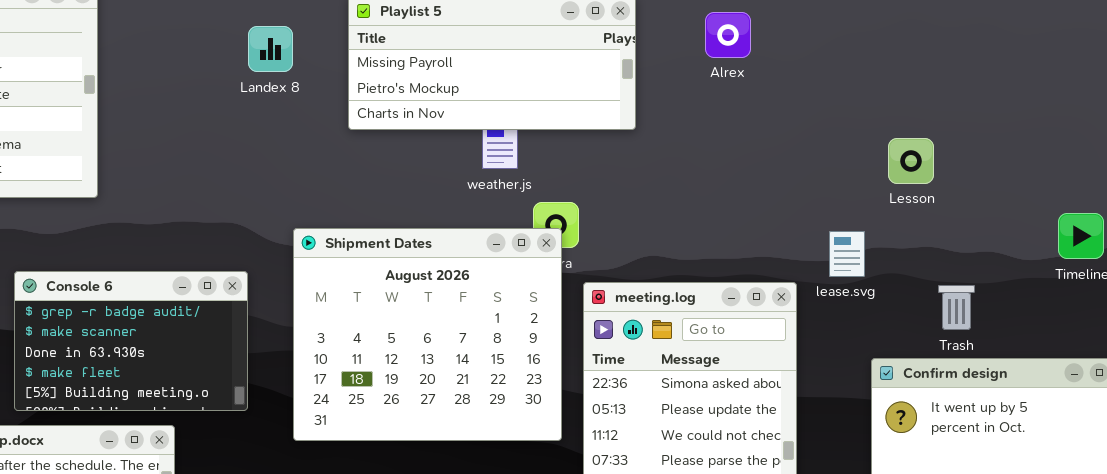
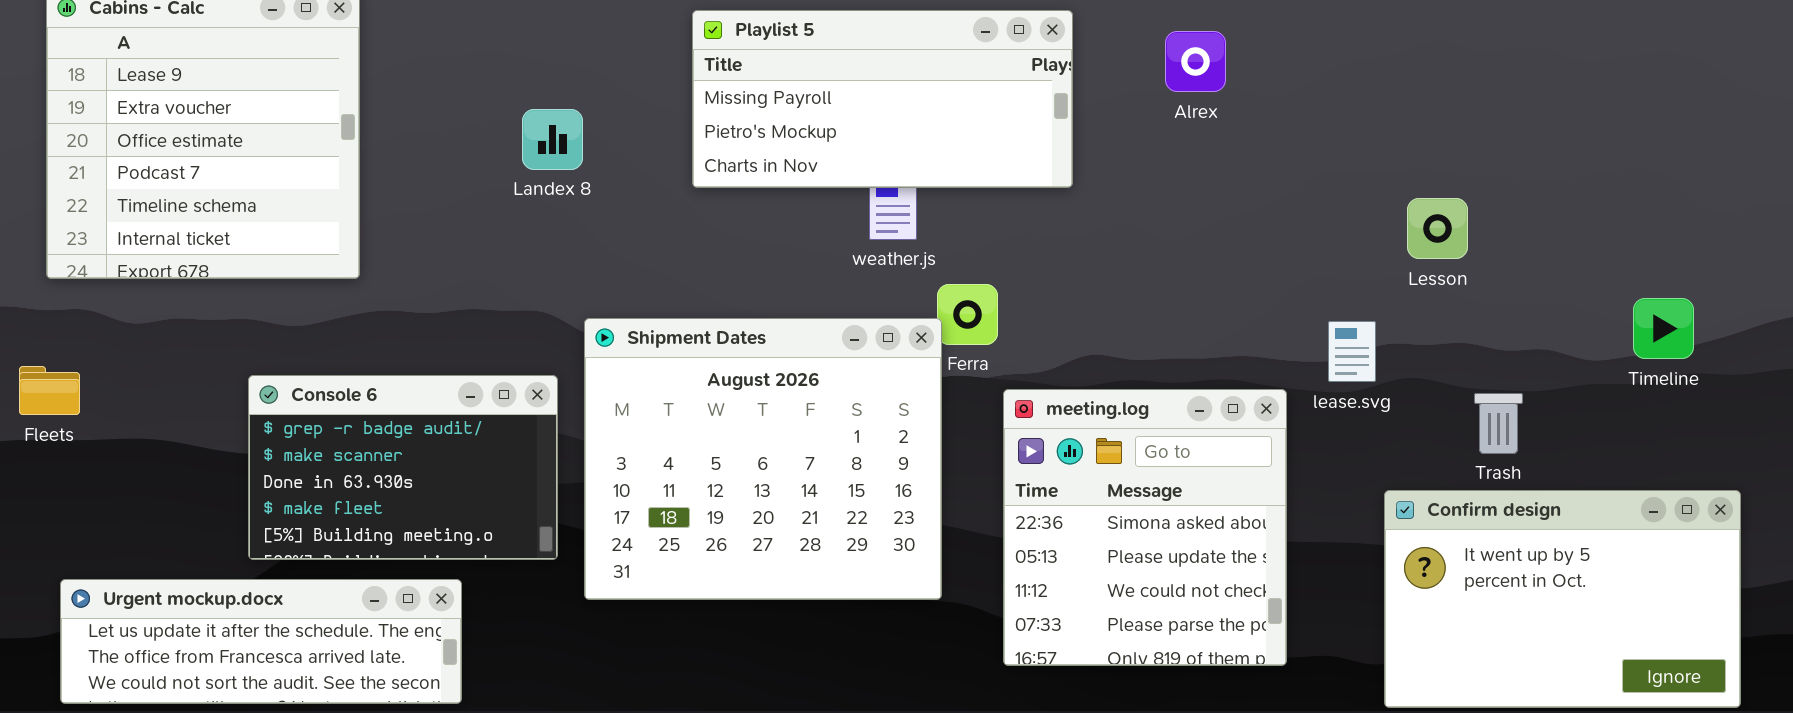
Landex 8: [248,26,293,72] -> [522,109,583,170], moved
Shipment Dates: [293,228,562,441] -> [584,318,942,600], moved

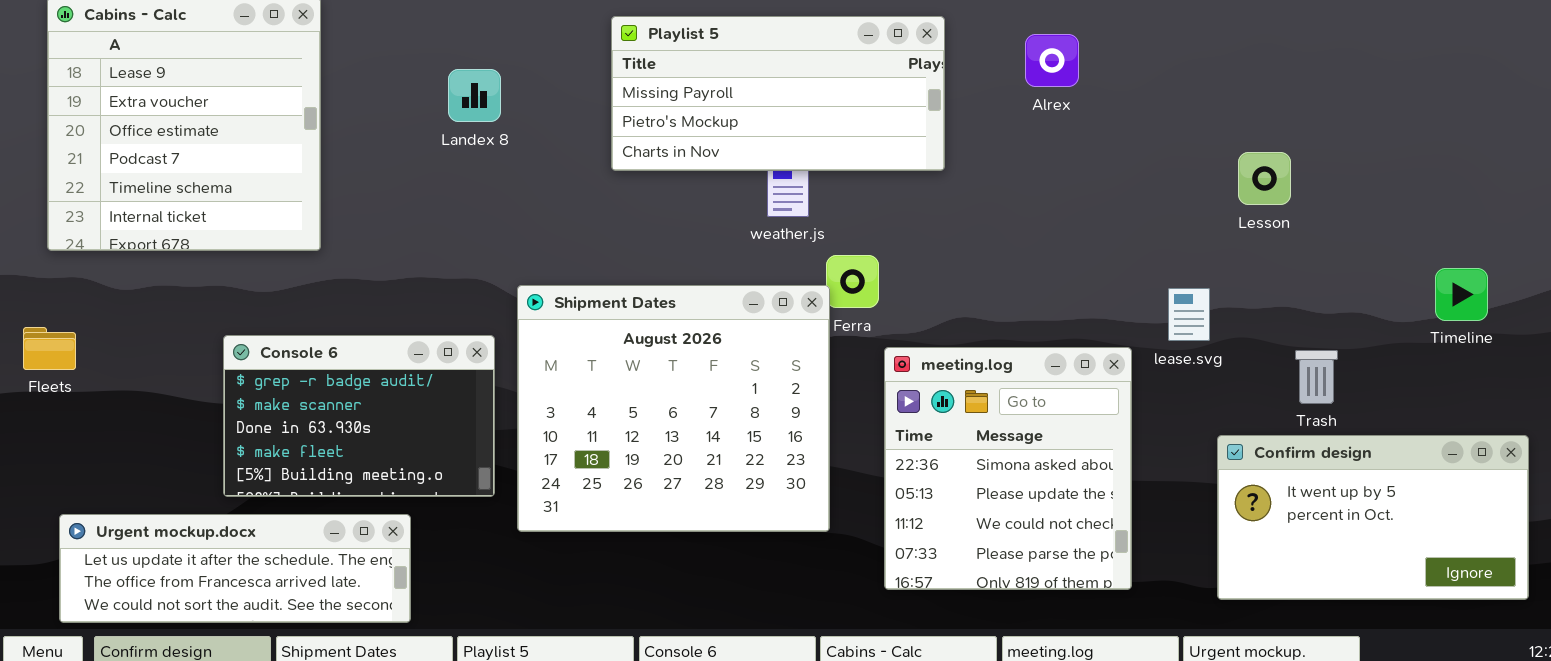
Landex 8: [522,109,583,170] -> [448,69,501,122], moved
Lesson: [1407,198,1468,259] -> [1238,152,1291,205], moved
Confirm design: [1384,490,1741,708] -> [1217,435,1529,600], resized

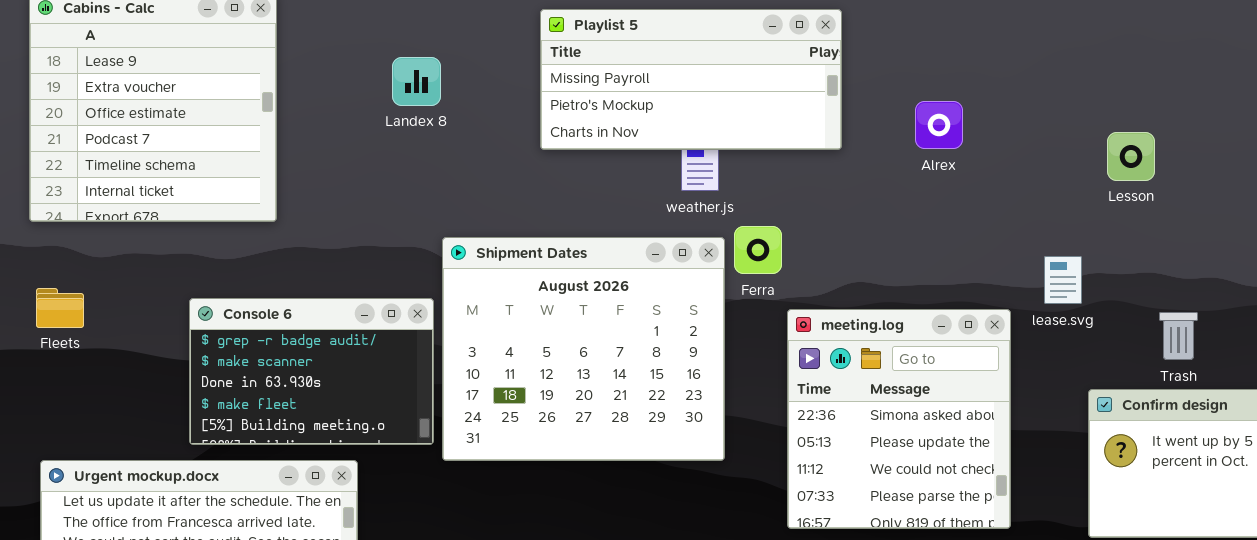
Alrex: [1025,34,1079,87] -> [915,101,963,149], moved
Shipment Dates: [517,285,830,532] -> [442,237,725,461], moved
Fleets: [23,327,76,370] -> [36,288,84,328], moved

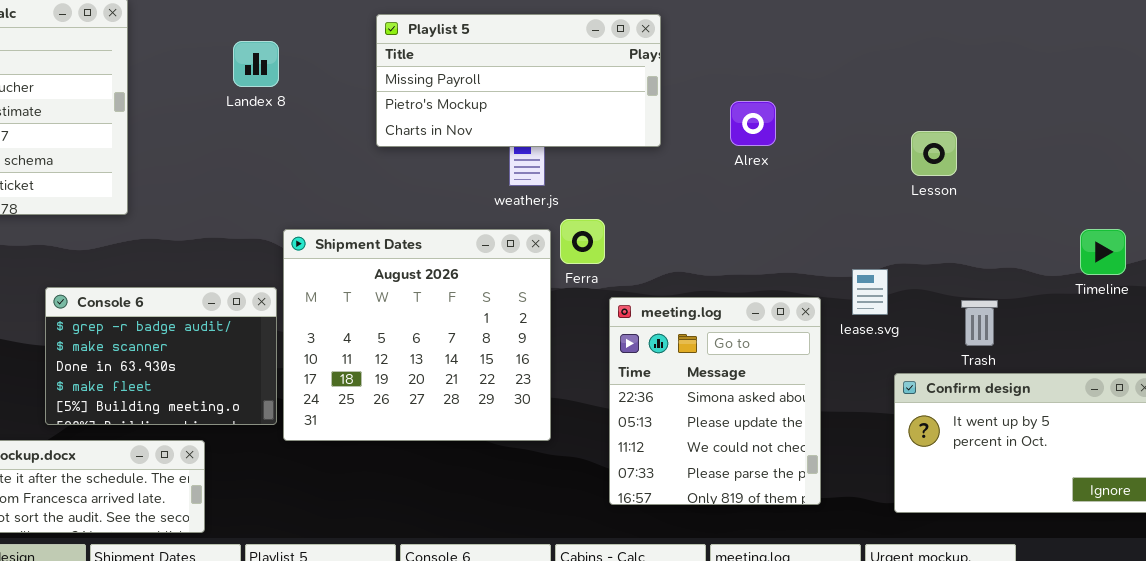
Landex 8: [392,57,441,106] -> [233,41,279,87], moved
lease.svg: [1044,256,1082,304] -> [852,269,888,315], moved

